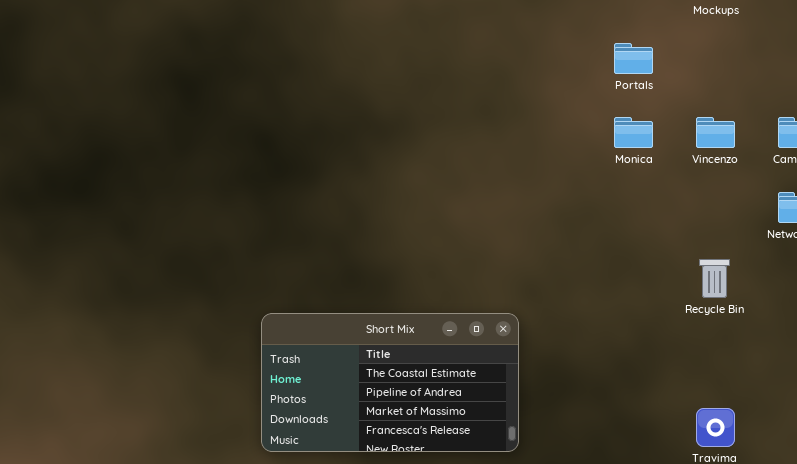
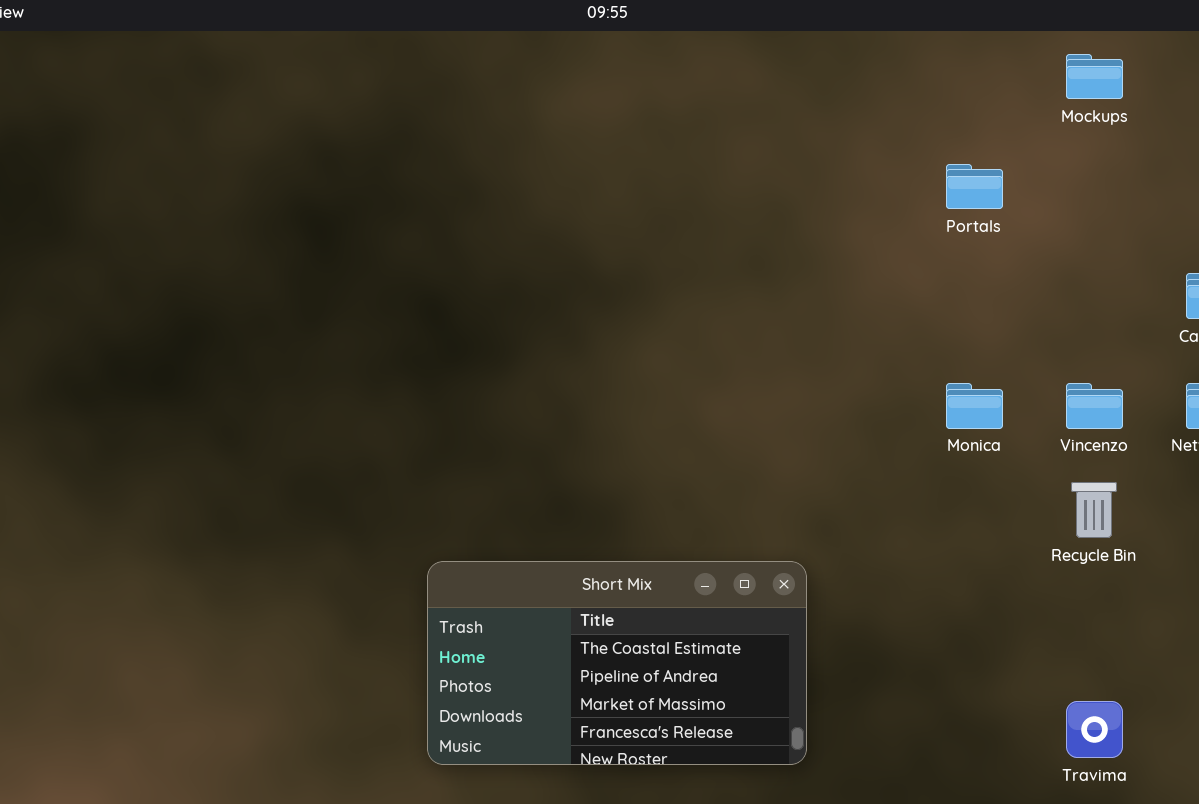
Monica: [614,117,653,148] -> [946,383,1003,429], moved
Vincenzo: [696,117,735,148] -> [1066,383,1123,429], moved

